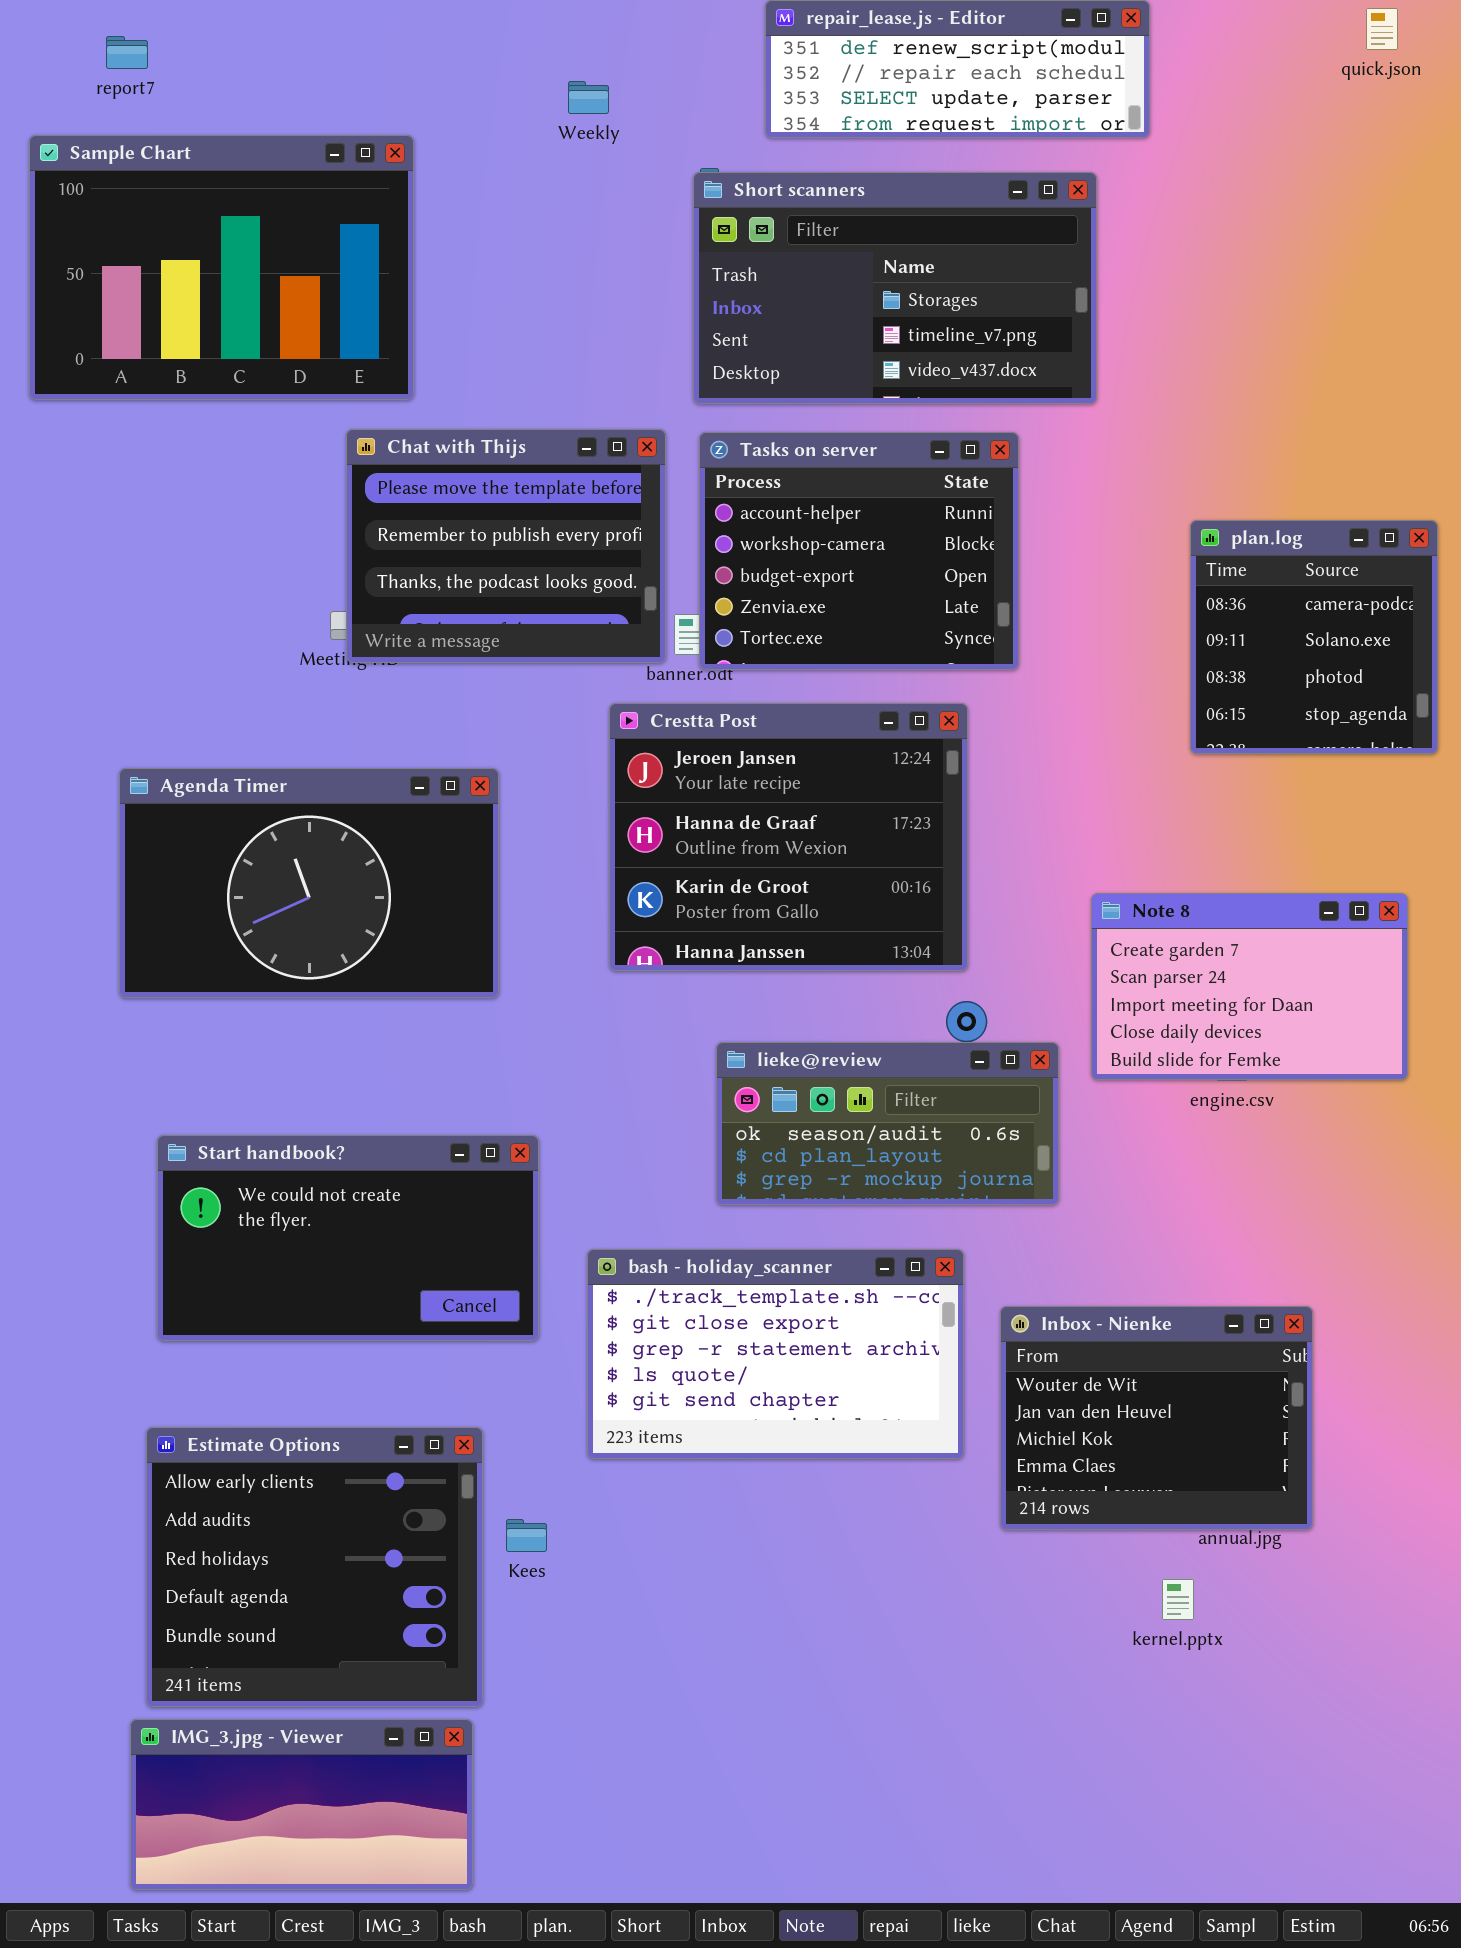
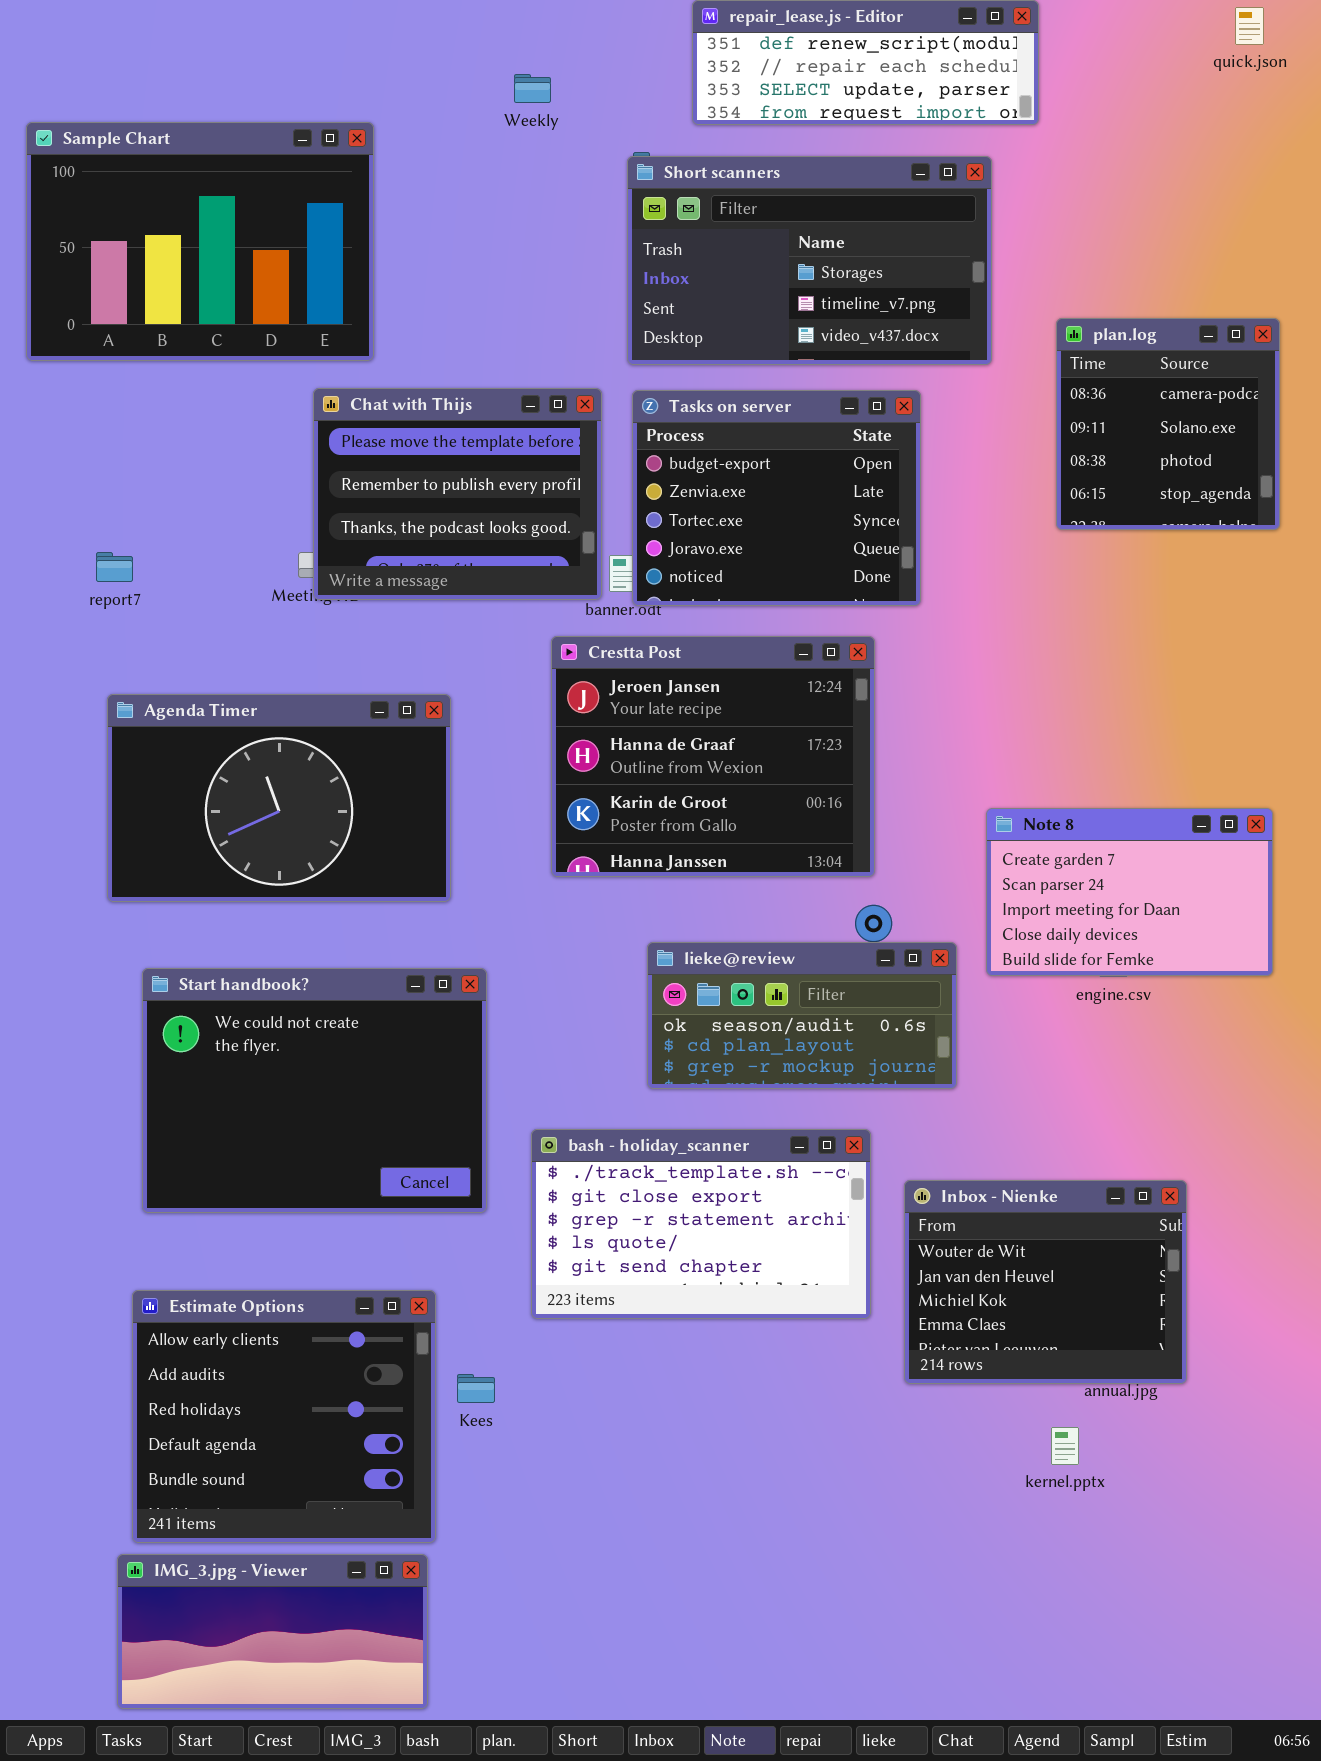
report7: [106,36,148,69] -> [96,552,133,582], moved
Tasks on server: [699,432,1019,670] -> [632,390,921,606], scrolled down 2 rows
plan.log: [1190,520,1438,754] -> [1056,318,1280,530], moved
Start handbook?: [157,1135,539,1341] -> [142,968,487,1213], resized

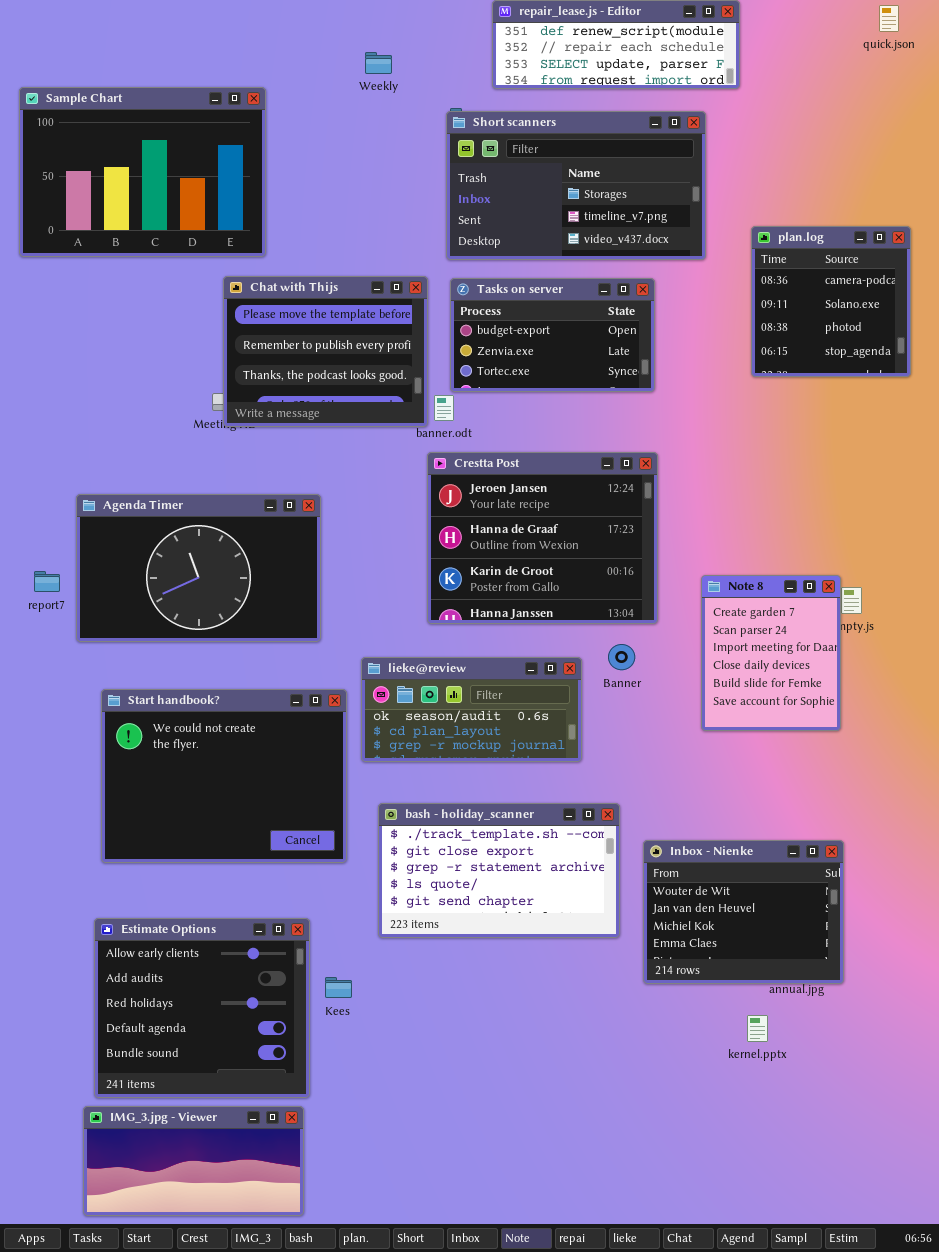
Tasks on server: [632,390,921,606] -> [450,278,655,392], resized
report7: [96,552,133,582] -> [34,571,60,592], moved
Crestta Post: [551,636,875,877] -> [427,452,658,624], moved
Note 8: [986,808,1273,976] -> [701,575,841,731], resized
lieke@review: [647,942,957,1089] -> [361,657,582,762], moved

